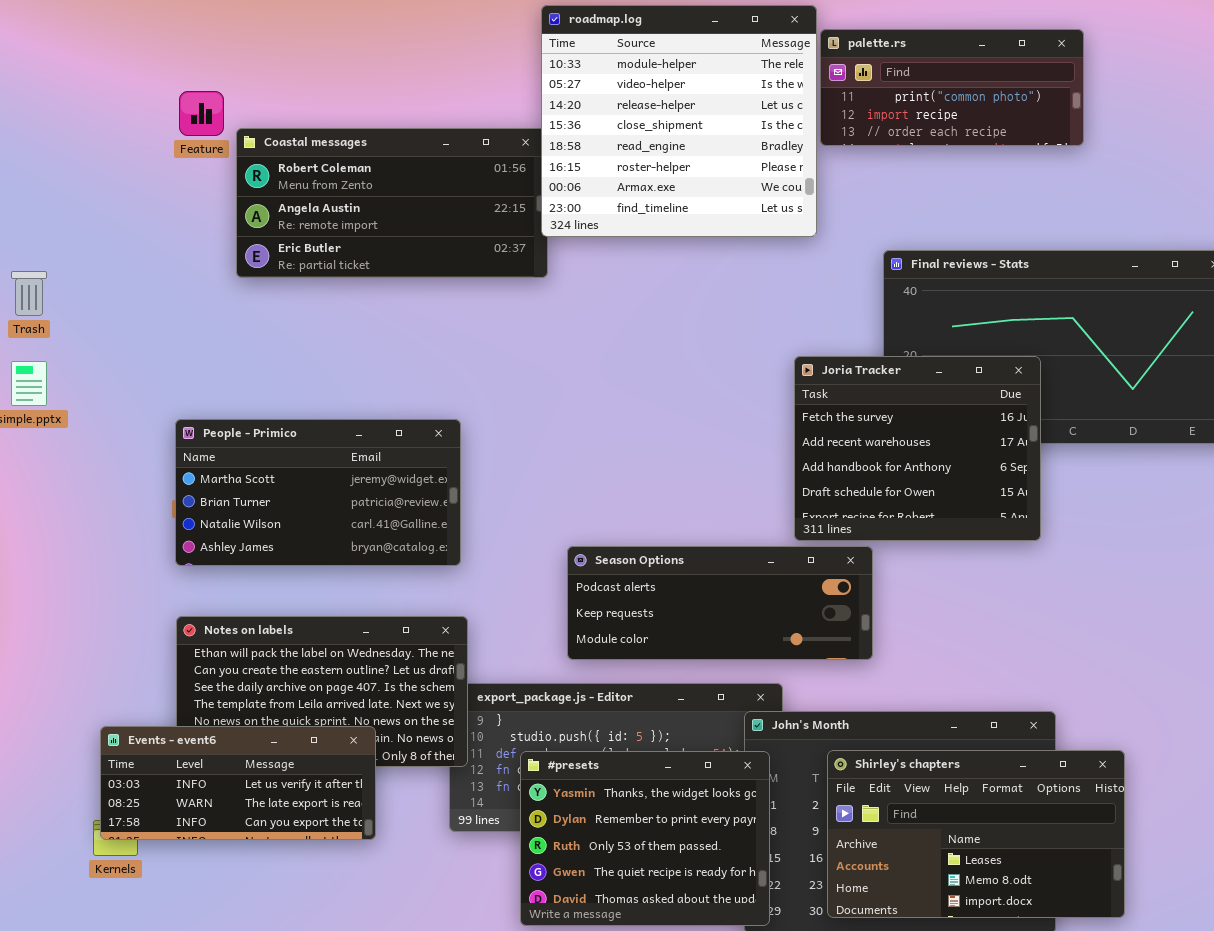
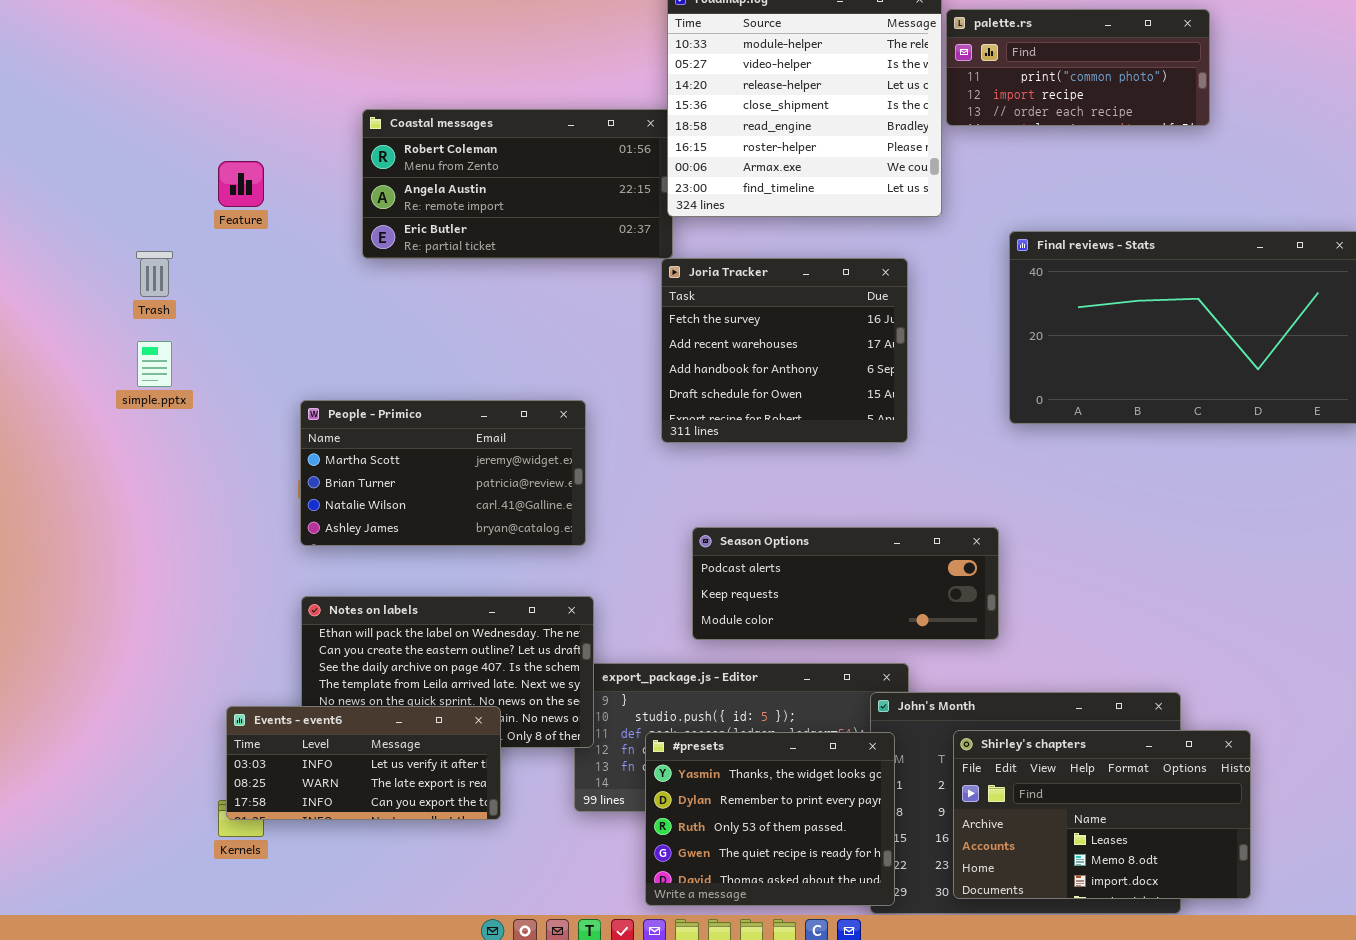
Feature: [179,91,224,136] -> [218,161,264,207], moved
Joria Tracker: [794,356,1041,541] -> [661,258,908,443], moved

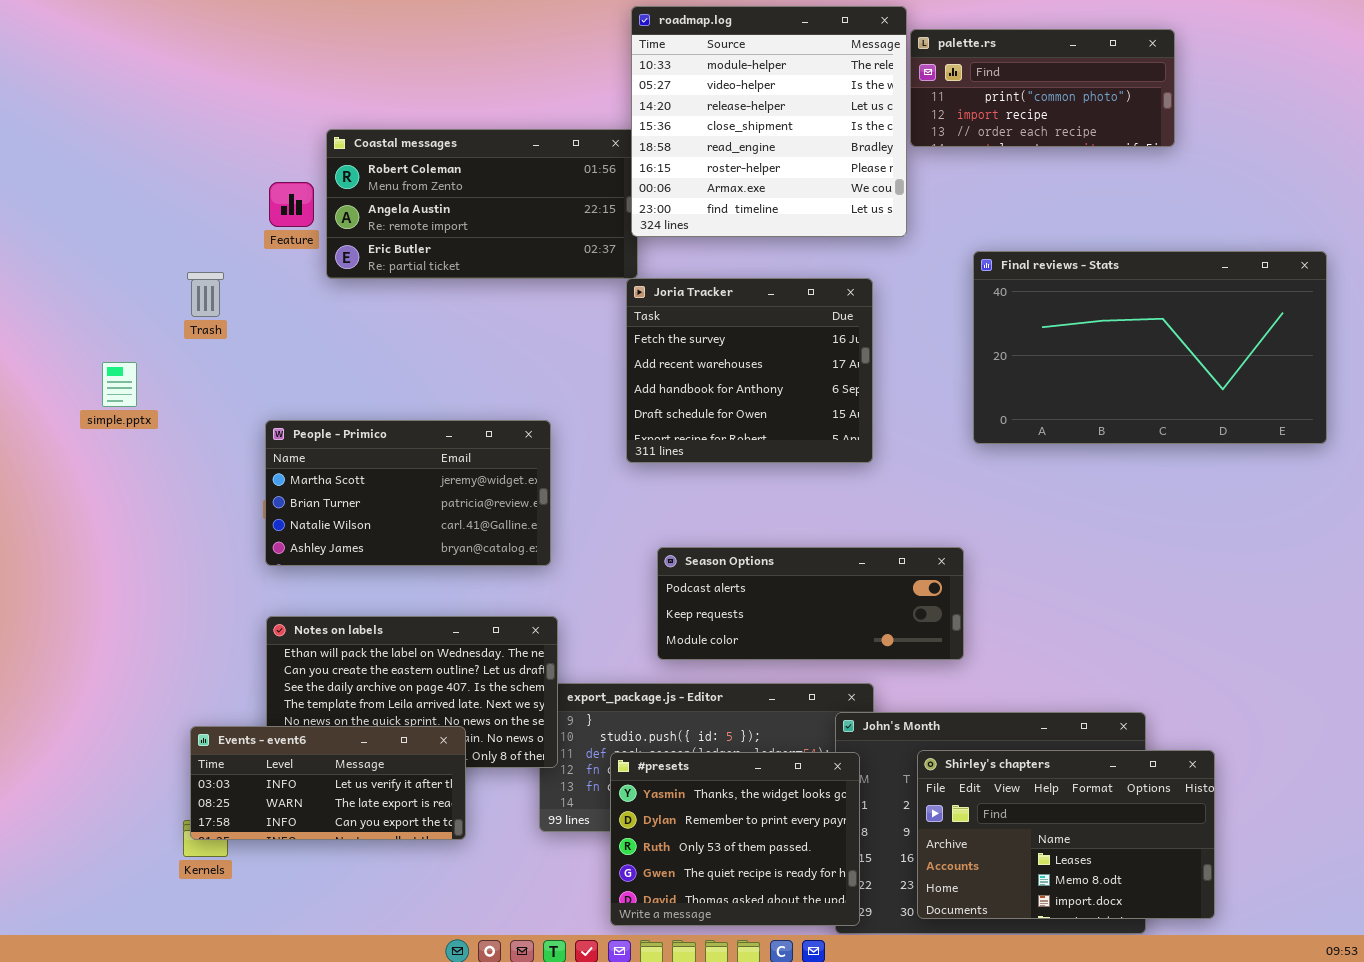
Feature: [218,161,264,207] -> [269,182,314,227], moved
Trash: [136,251,173,297] -> [187,272,224,317], moved

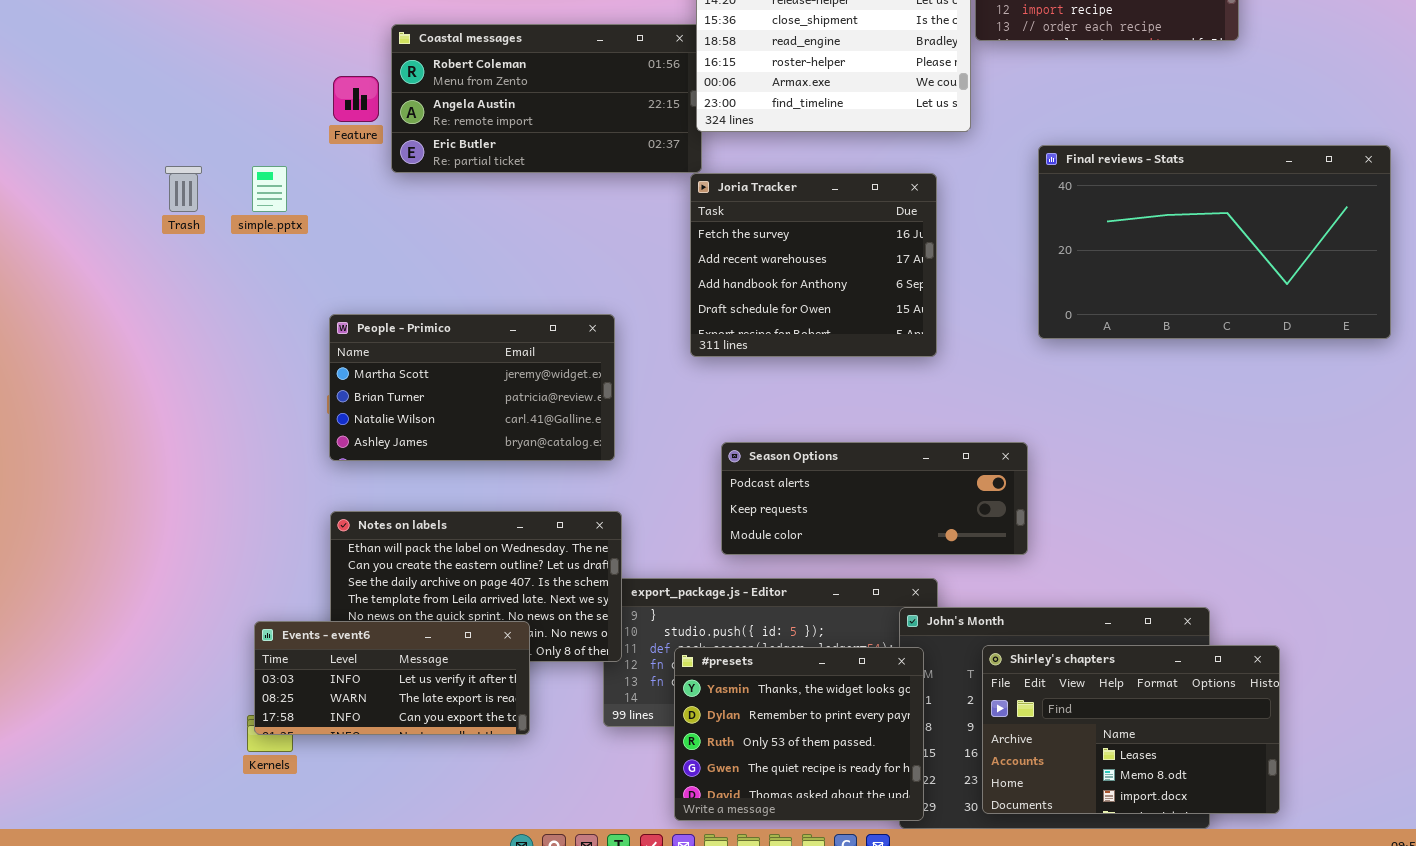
Trash: [187,272,224,317] -> [165,166,202,212], moved
simple.pptx: [102,362,137,407] -> [252,166,287,212], moved

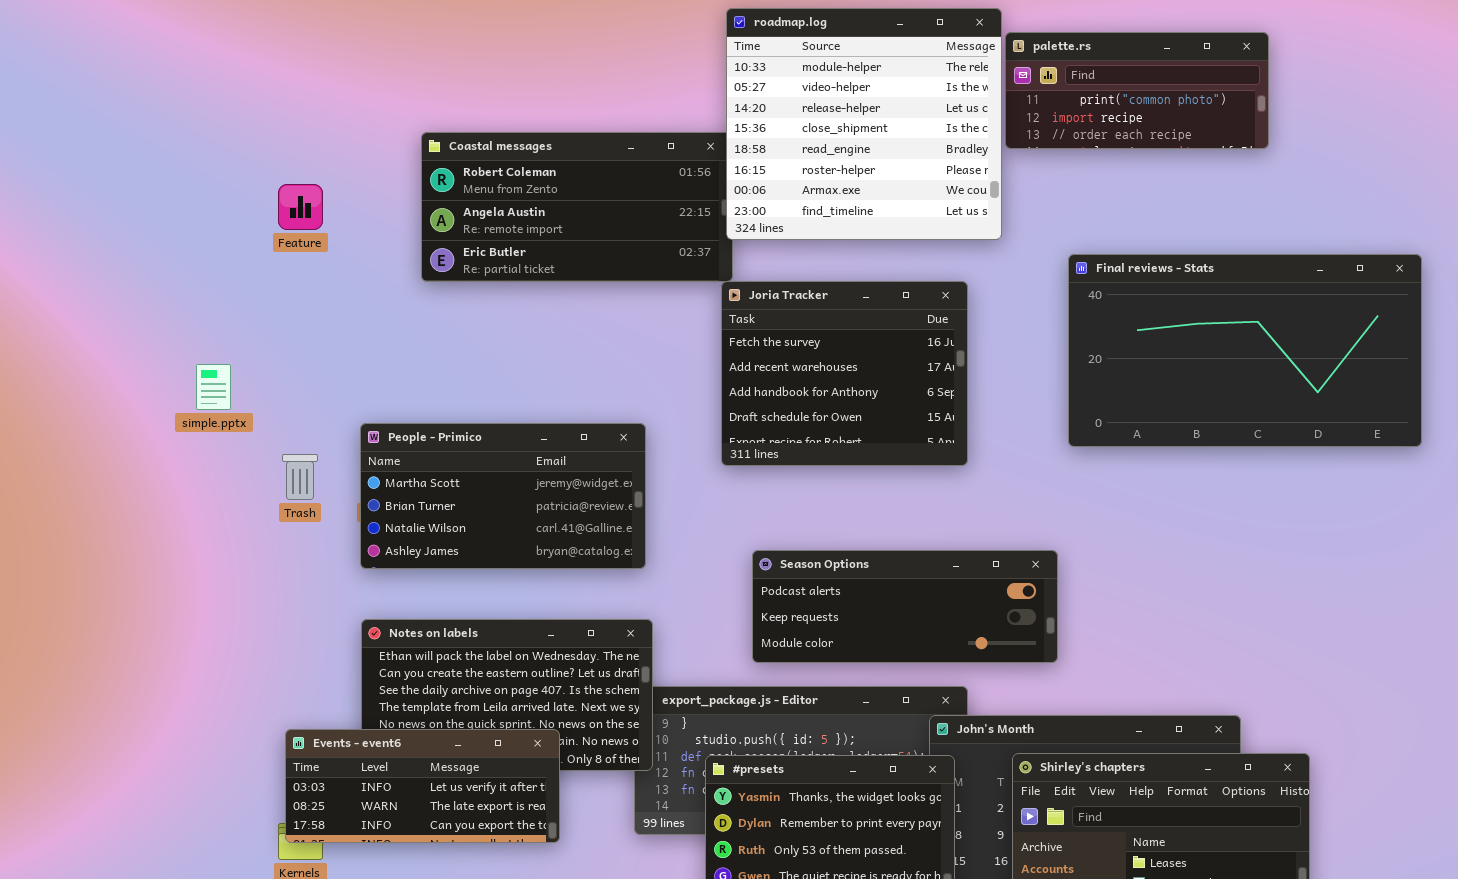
Feature: [333,76,379,122] -> [278,184,323,230], moved
Trash: [165,166,202,212] -> [282,454,318,500], moved
simple.pptx: [252,166,287,212] -> [196,364,231,410], moved

